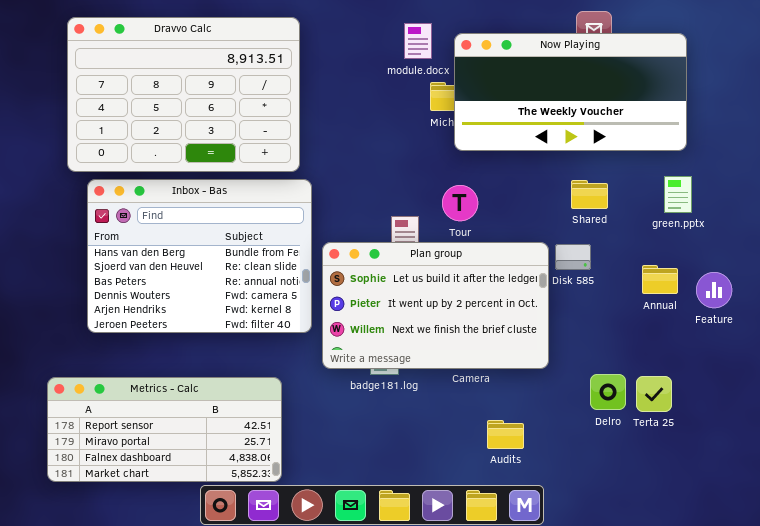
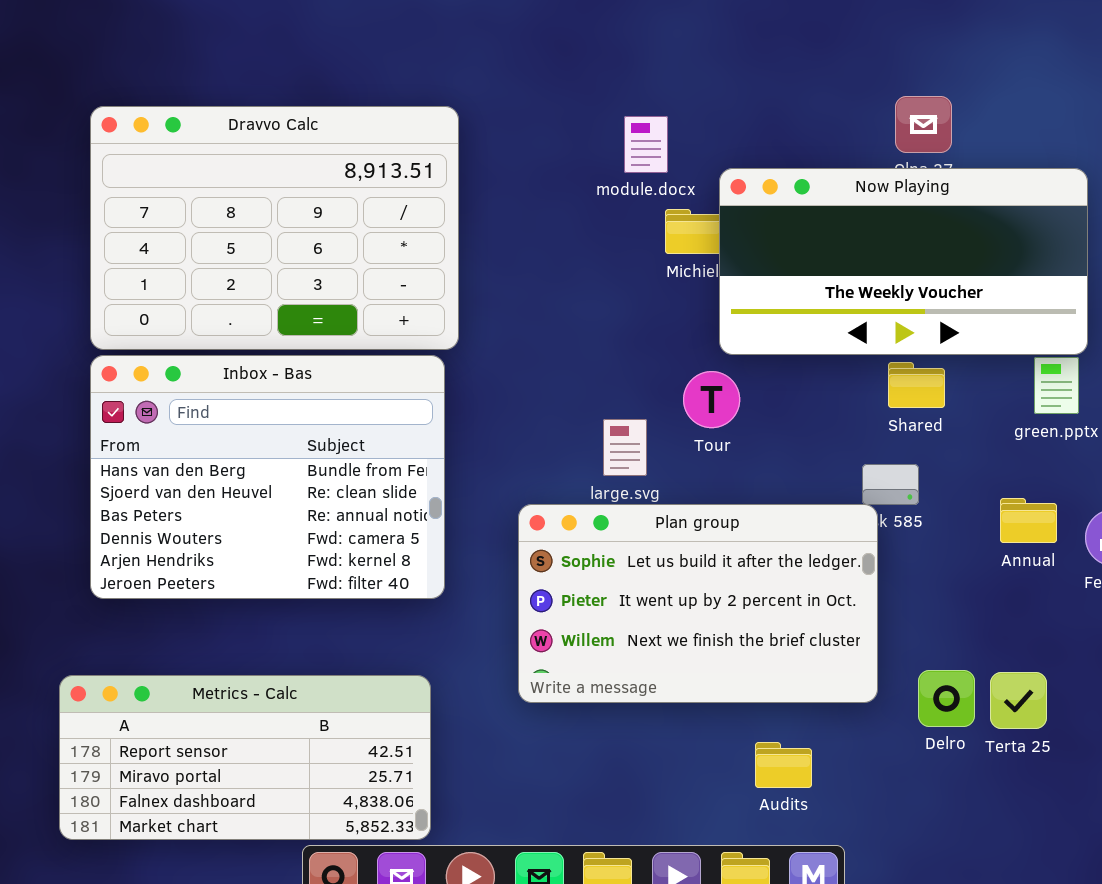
Now Playing: [454,33,687,151] -> [719,168,1088,355], moved
Inbox - Bas: [87,179,312,333] -> [90,355,445,599], moved
Plan group: [322,242,549,369] -> [518,504,878,703], moved

